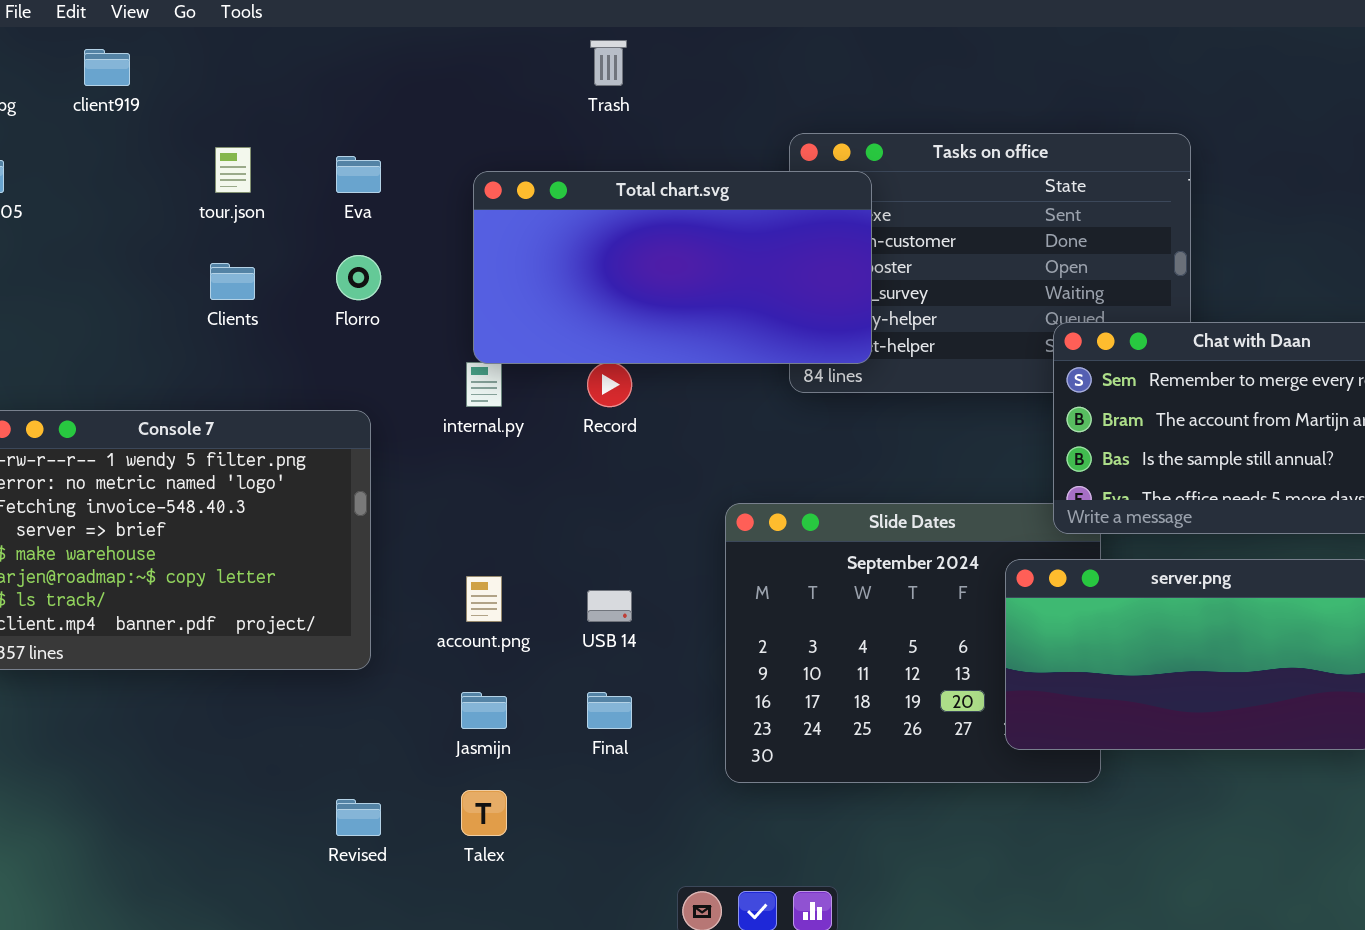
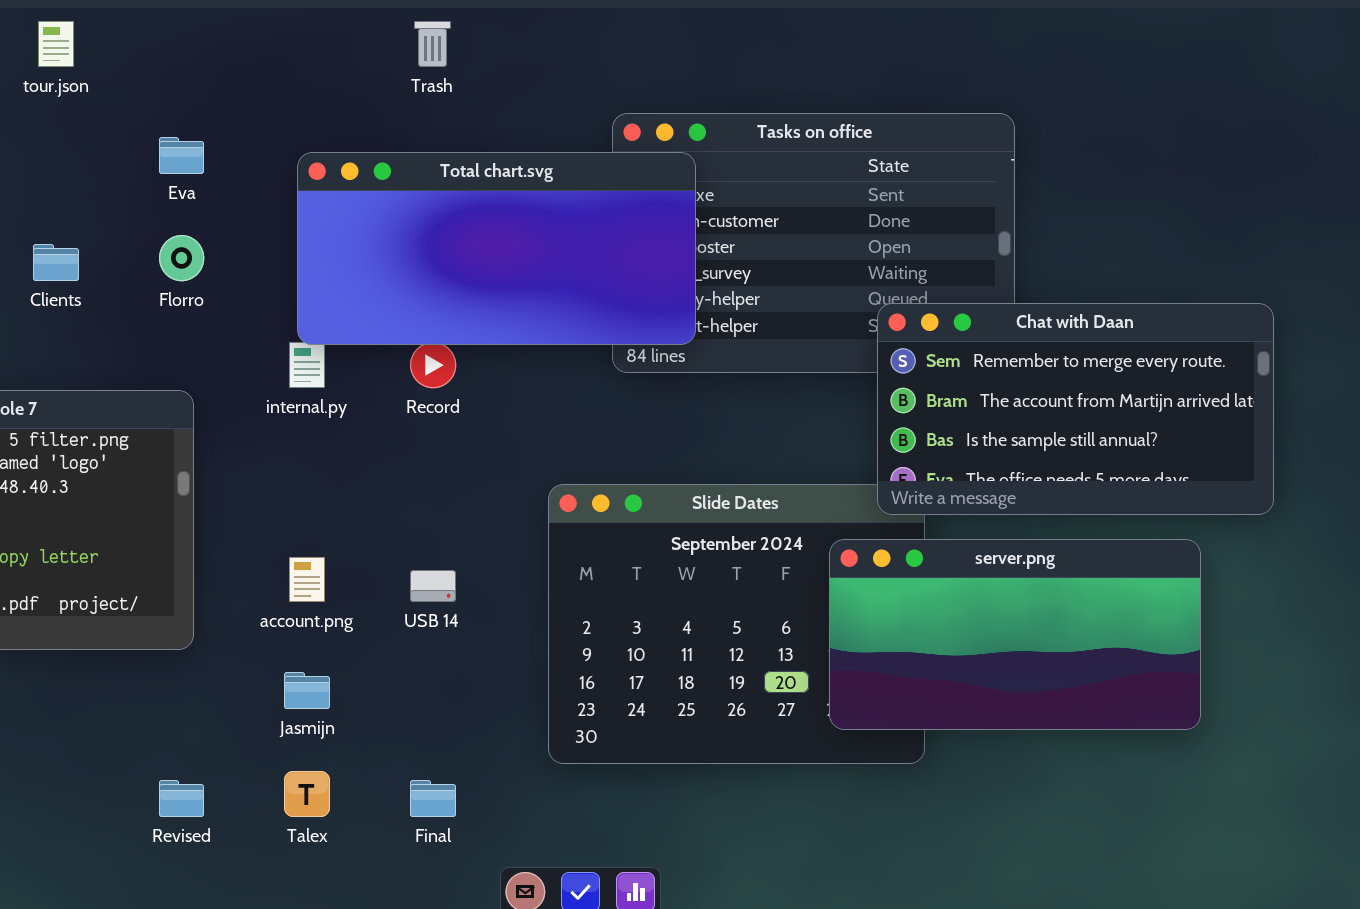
tour.json: [215,147,251,193] -> [38,21,74,67], moved
Final: [587,692,632,729] -> [410,780,456,817], moved

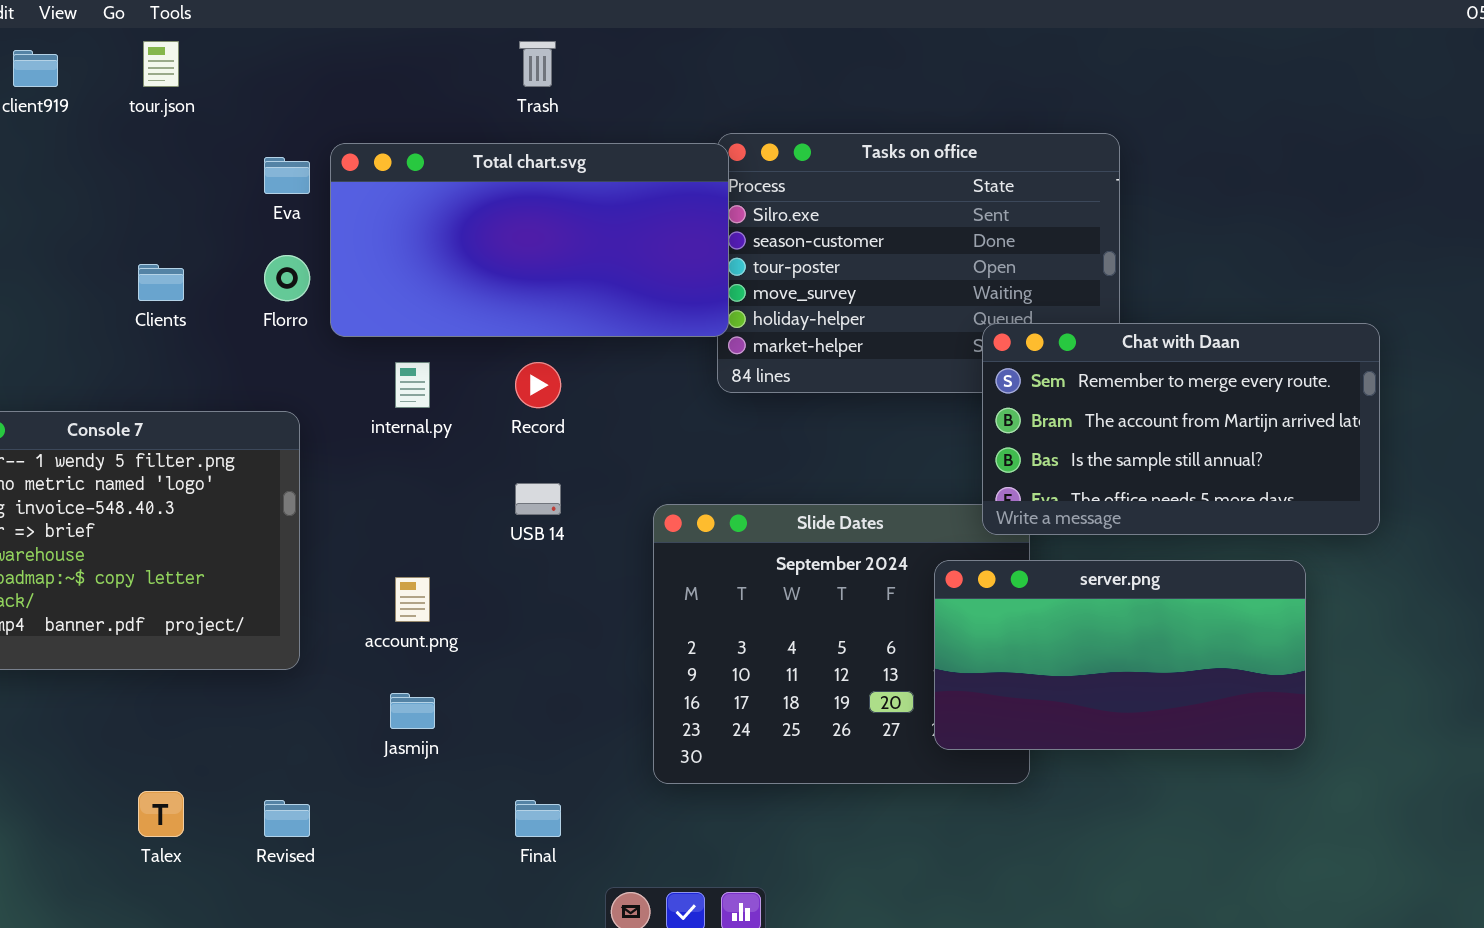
Total chart.svg: [297,152,696,345] -> [330,143,729,337], moved
USB 14: [410,570,456,602] -> [515,483,561,515], moved
Talex: [284,771,330,817] -> [138,791,184,837], moved

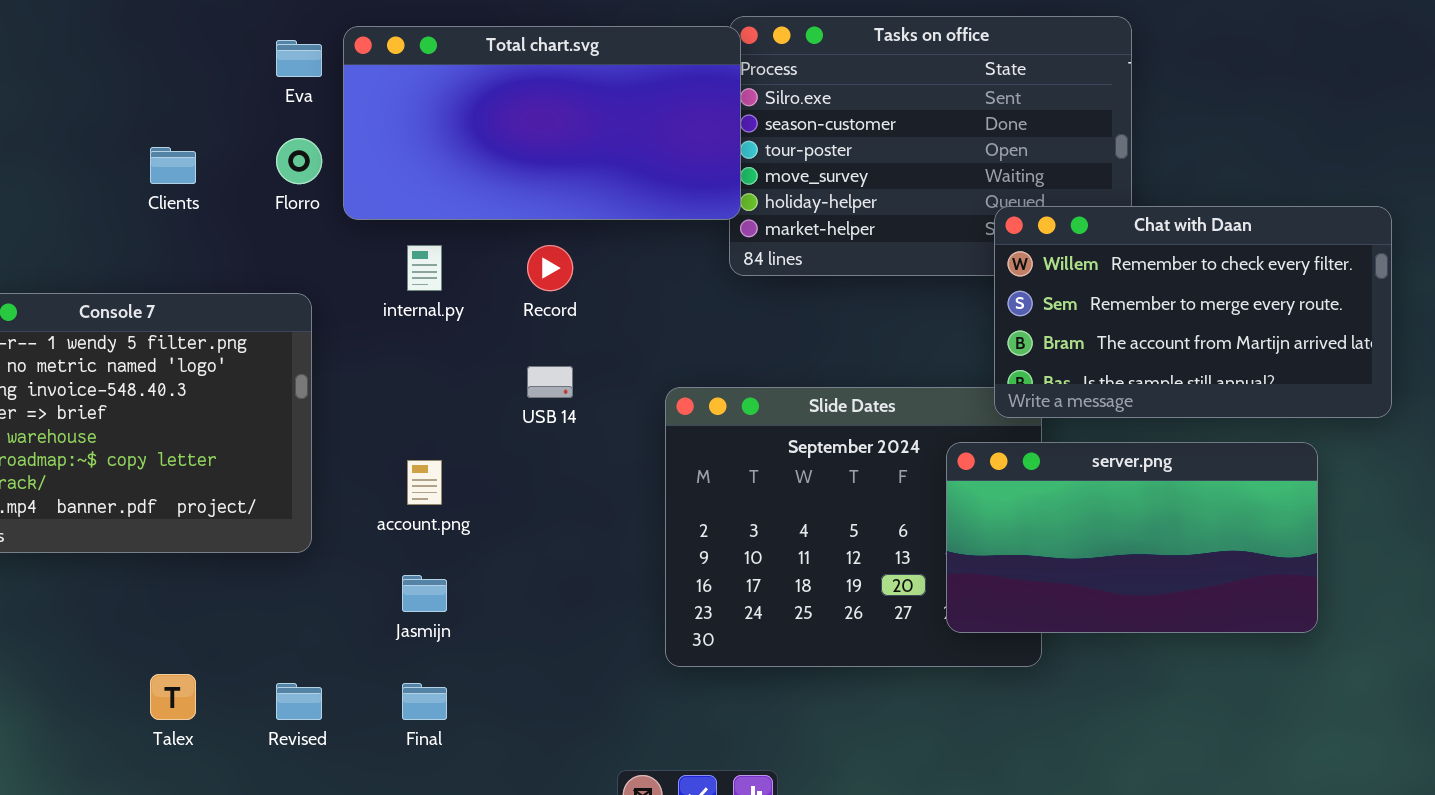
Chat with Daan: [982,323,1380,535] -> [994,206,1392,418], scrolled up 1 row
Final: [515,800,561,837] -> [402,683,447,720], moved

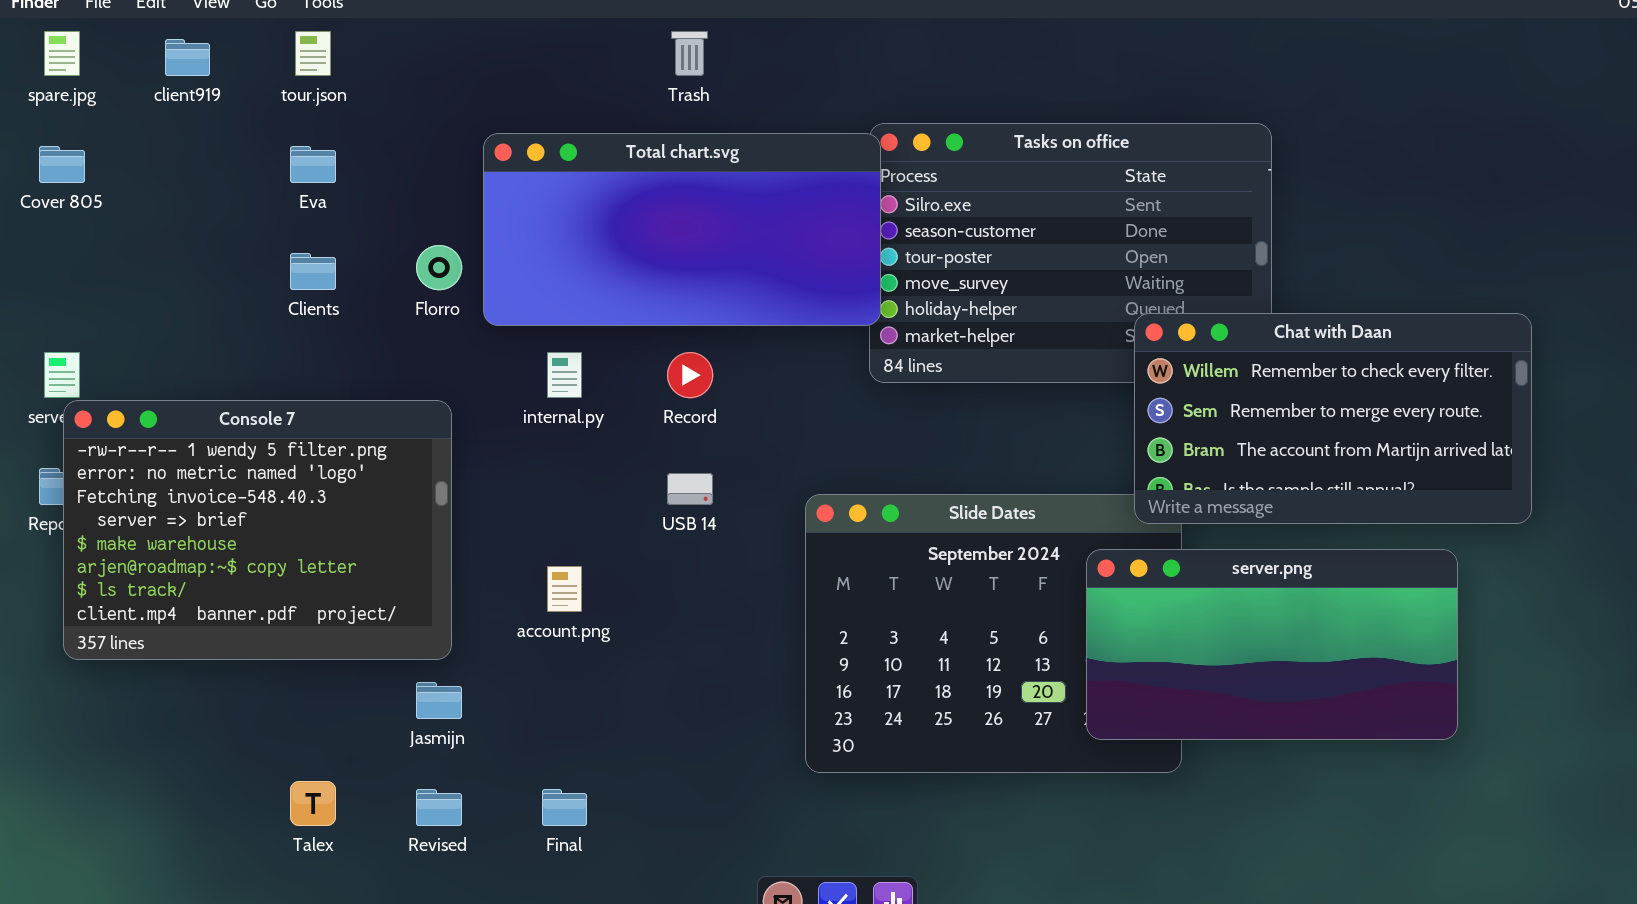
Eva: [276,40,322,77] -> [290,146,336,183], moved
Jasmijn: [402,575,447,612] -> [416,682,462,719], moved

